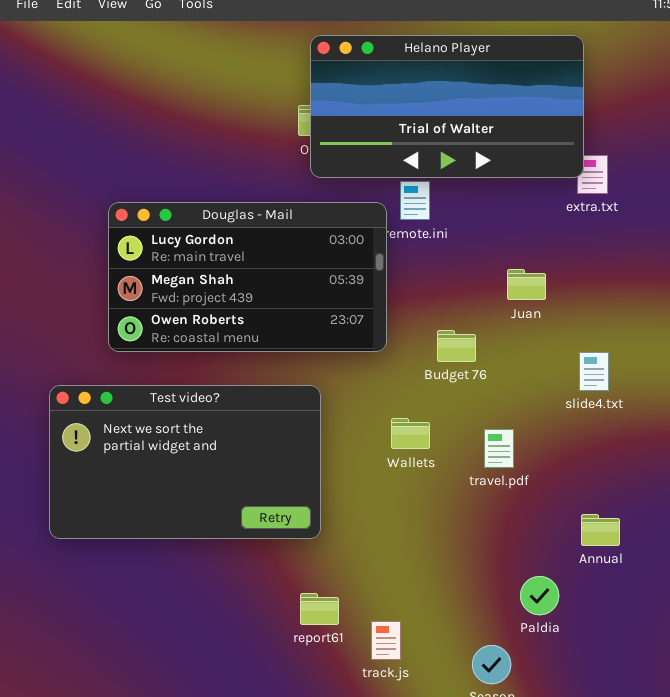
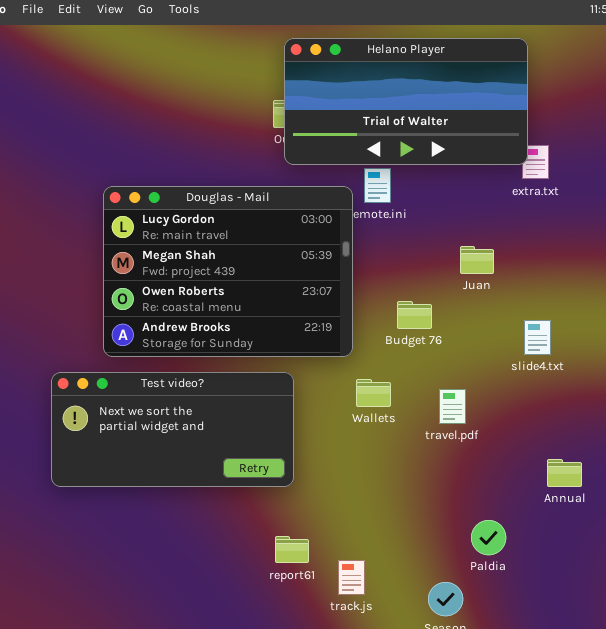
Douglas - Mail: [108,202,387,352] -> [103,186,353,357], resized
Test video?: [49,385,321,539] -> [51,372,294,487], resized
Annual: [581,514,620,546] -> [547,459,582,487], moved

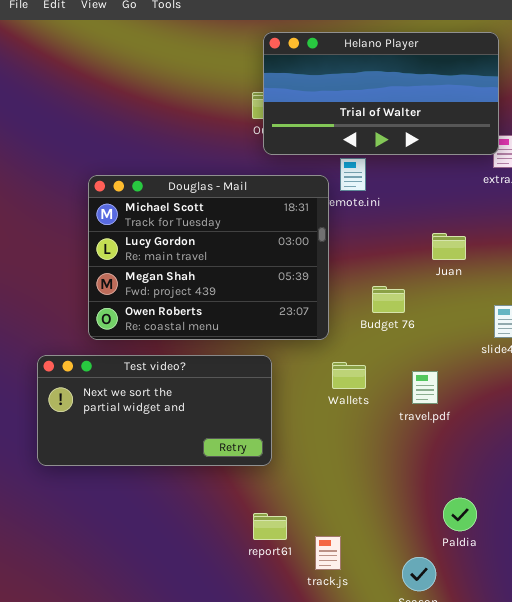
Douglas - Mail: [103,186,353,357] -> [88,175,329,340], scrolled up 1 row

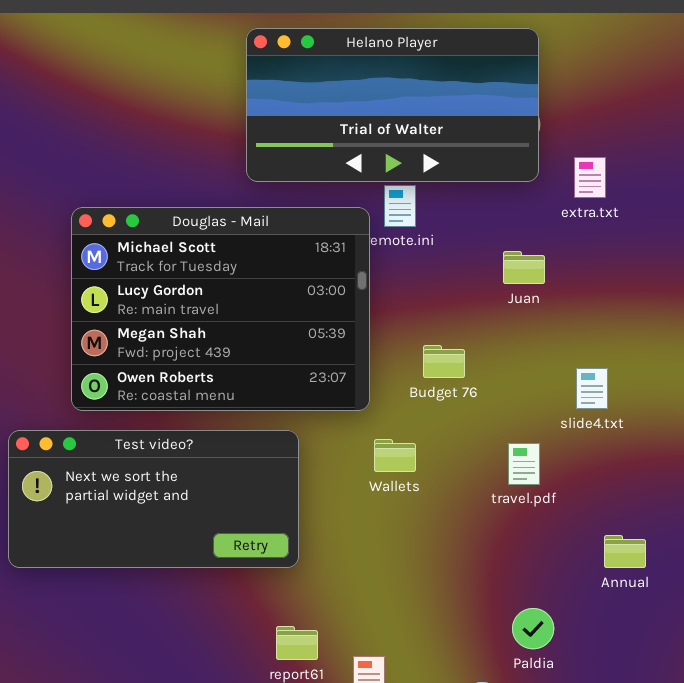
Helano Player: [263,32,499,155] -> [246,28,539,182], moved
Juan: [432,233,466,260] -> [503,251,545,284], moved
travel.pdf: [412,371,438,404] -> [508,443,540,485], moved

